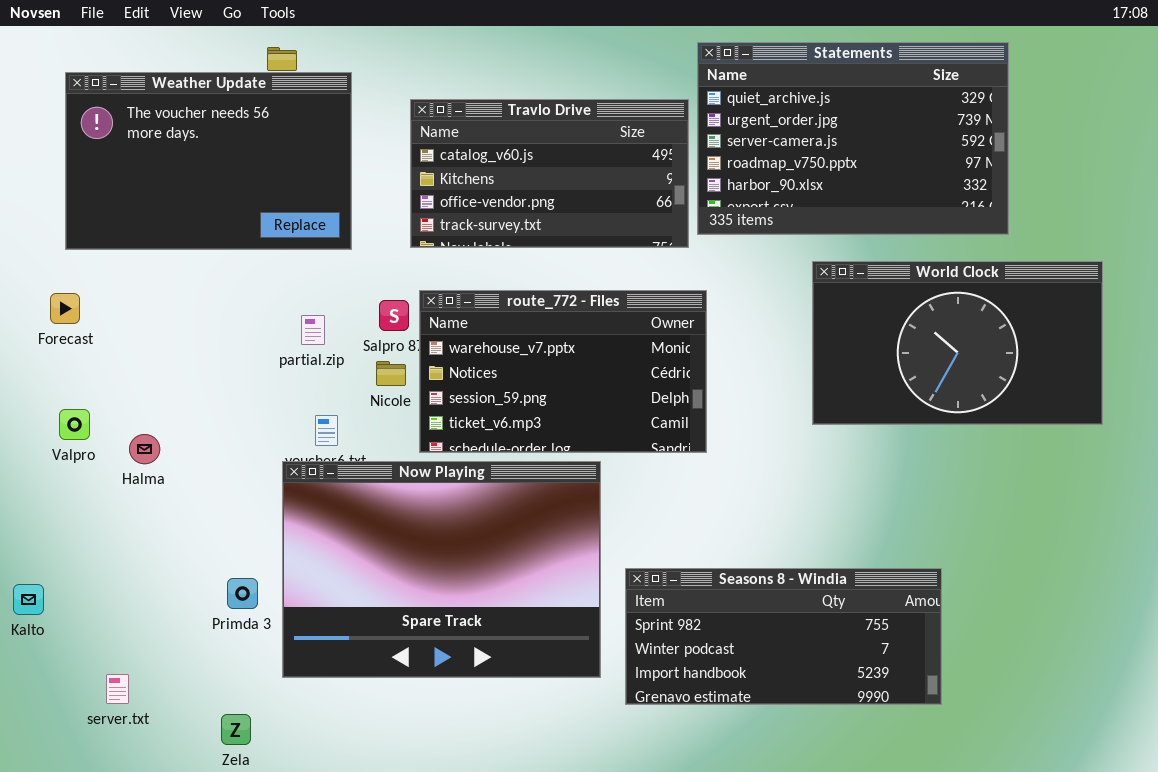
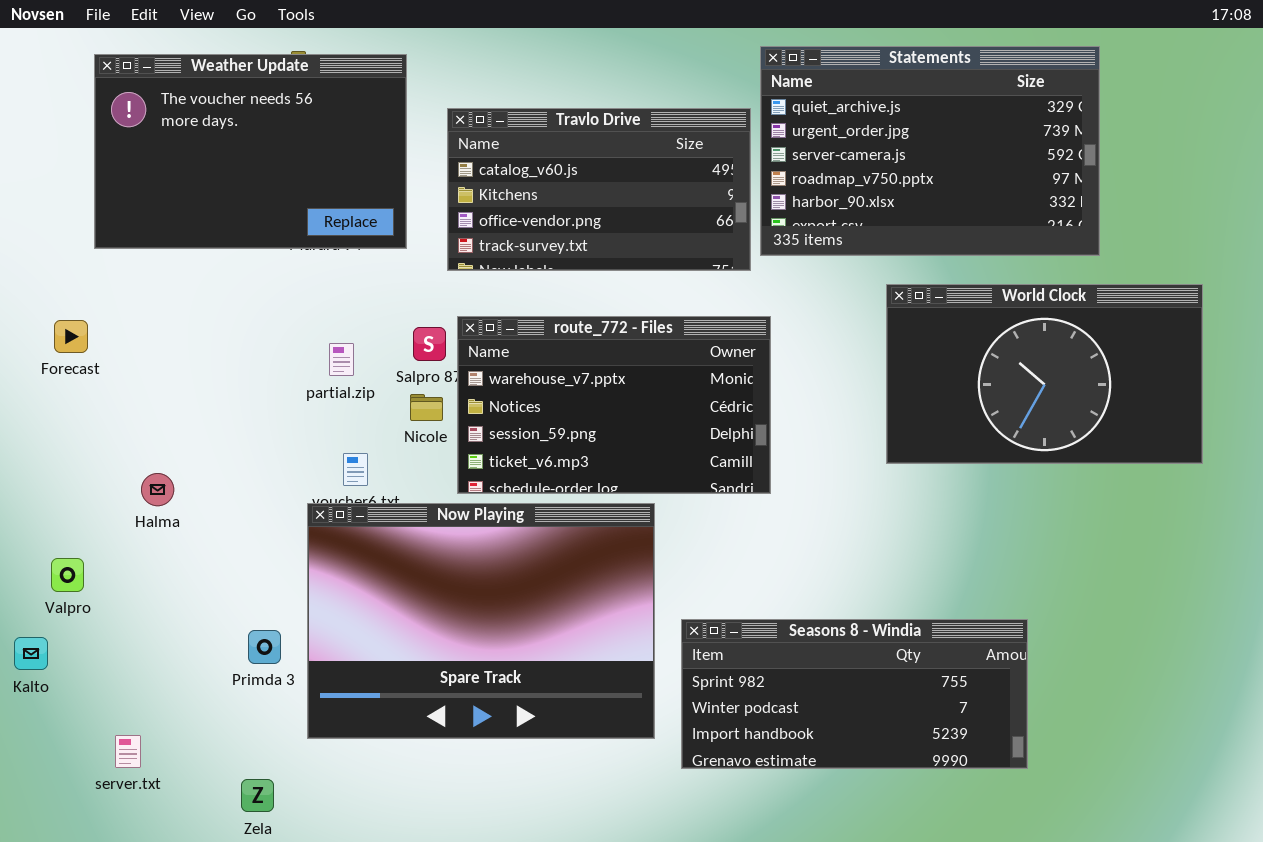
Weather Update: [65,72,352,250] -> [94,54,407,249], moved
Valpro: [59,409,90,440] -> [51,558,84,592], moved

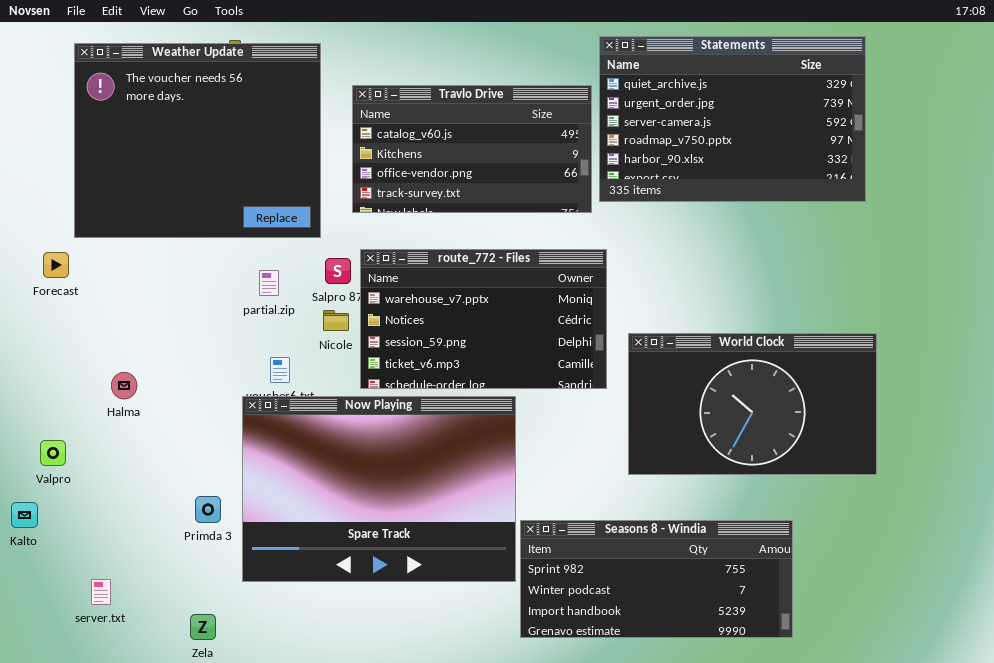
Weather Update: [94,54,407,249] -> [74,43,321,238], resized
World Clock: [886,284,1203,464] -> [628,333,877,475], moved
Seasons 8 - Windia: [681,619,1028,769] -> [520,520,793,638], moved

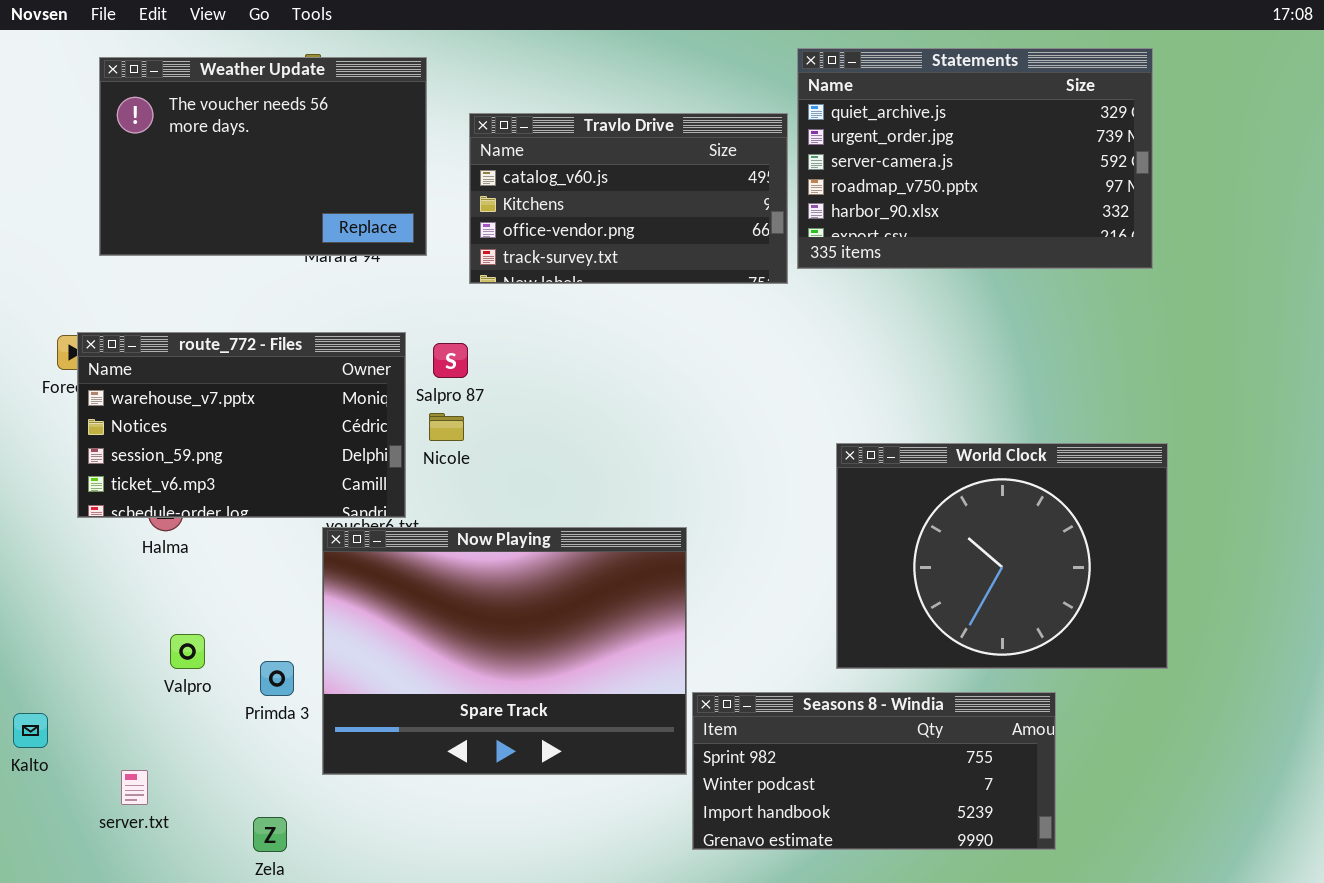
Weather Update: [74,43,321,238] -> [99,57,427,256], resized
route_772 - Files: [360,249,607,389] -> [77,332,406,518], moved
World Clock: [628,333,877,475] -> [836,443,1168,669], resized
Valpro: [40,440,66,466] -> [170,634,205,669], moved
Kalto: [11,502,38,528] -> [13,713,48,748], moved

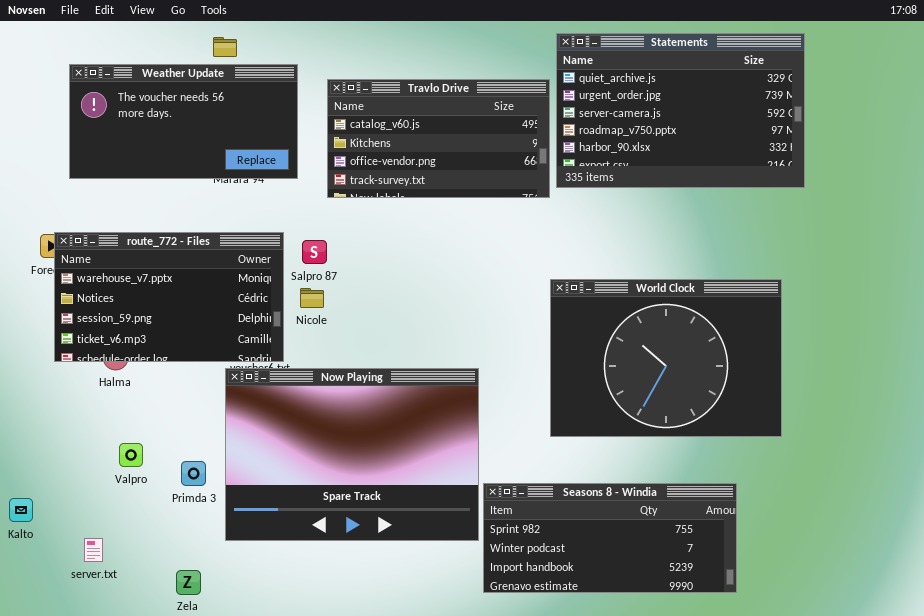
Weather Update: [99,57,427,256] -> [69,64,298,179], resized
World Clock: [836,443,1168,669] -> [550,279,782,437], moved

